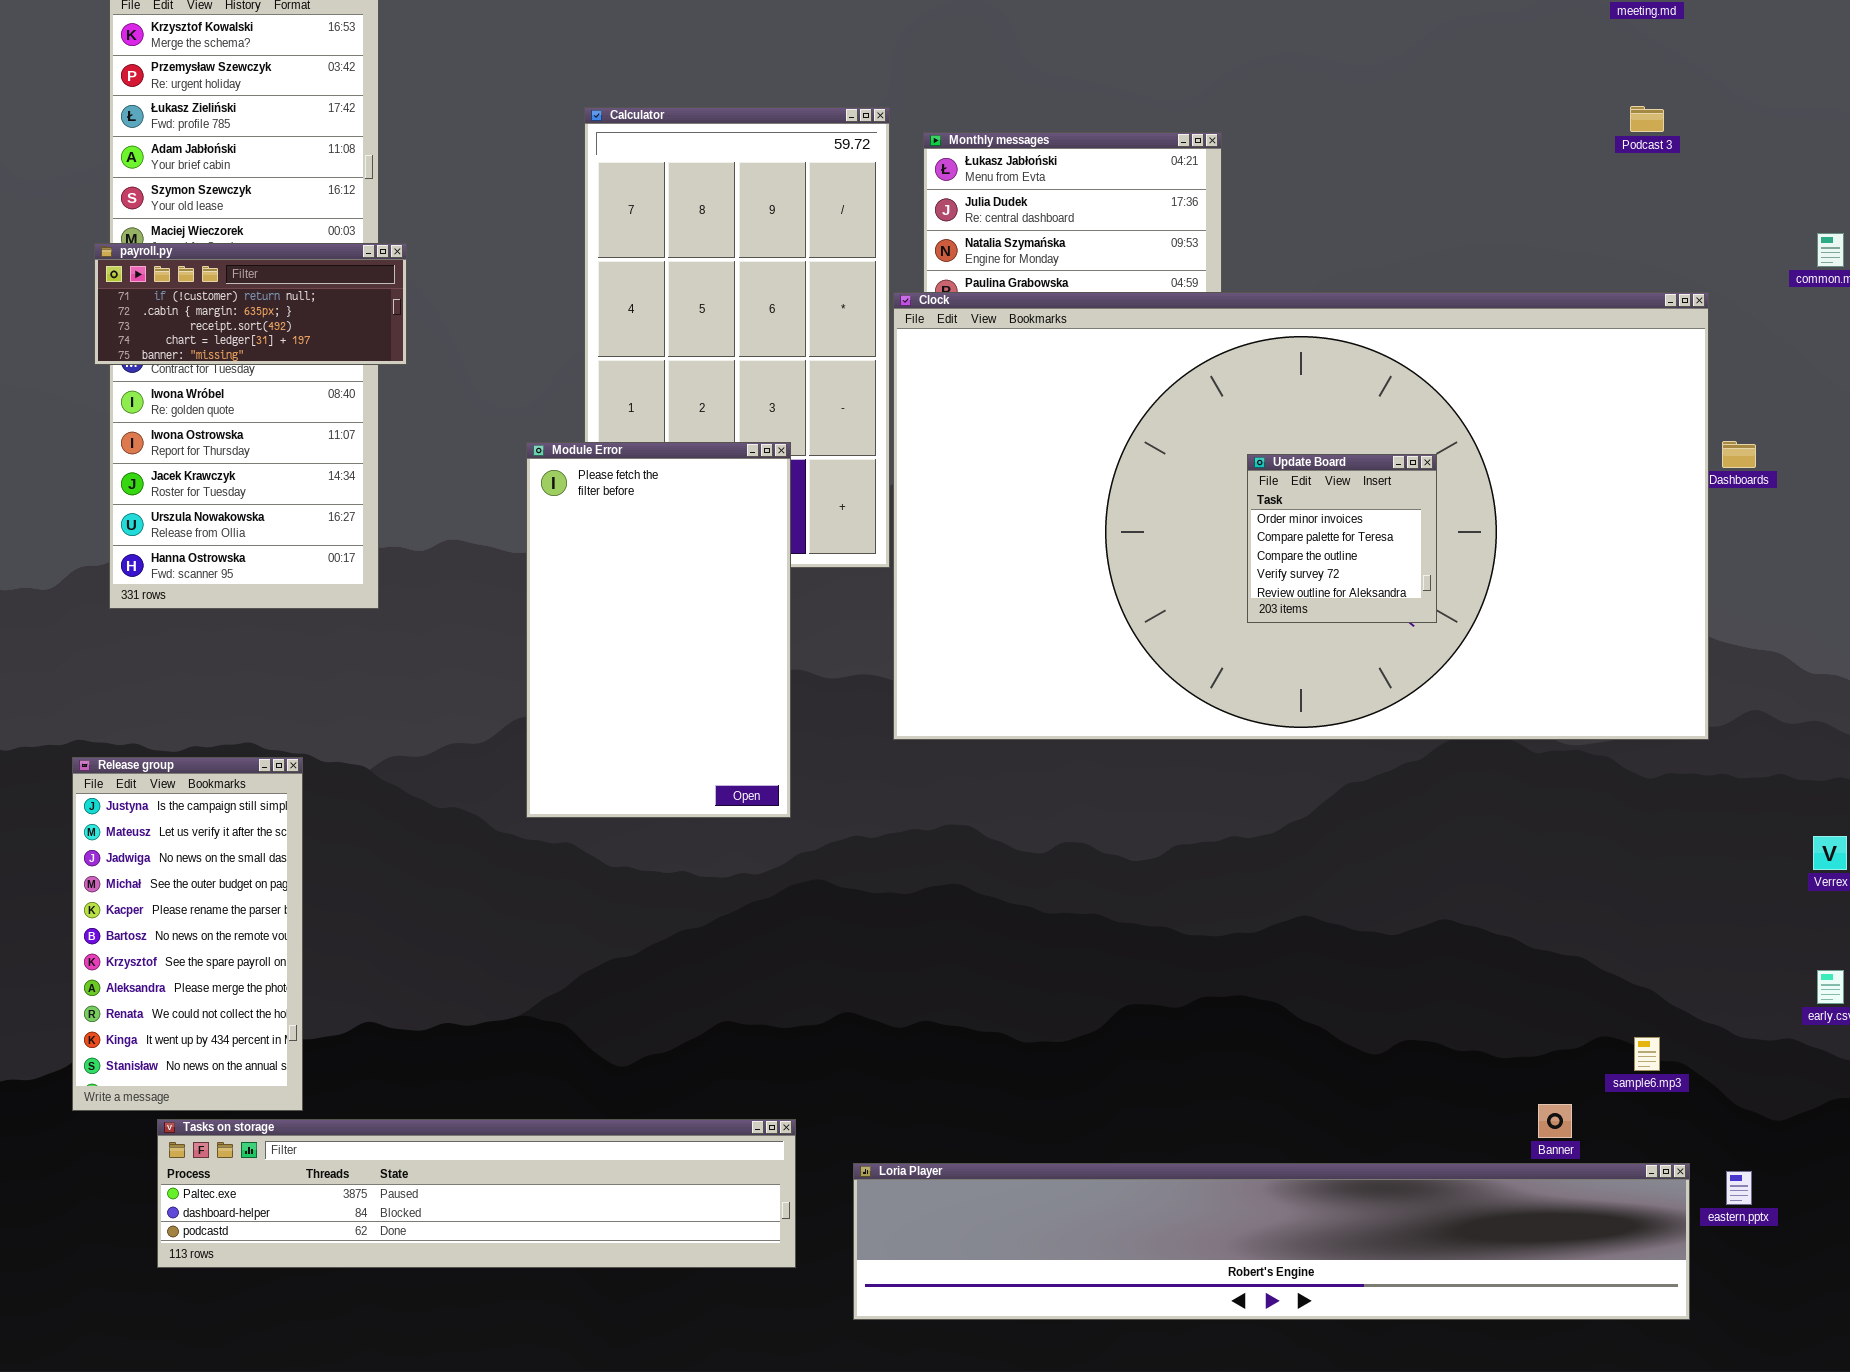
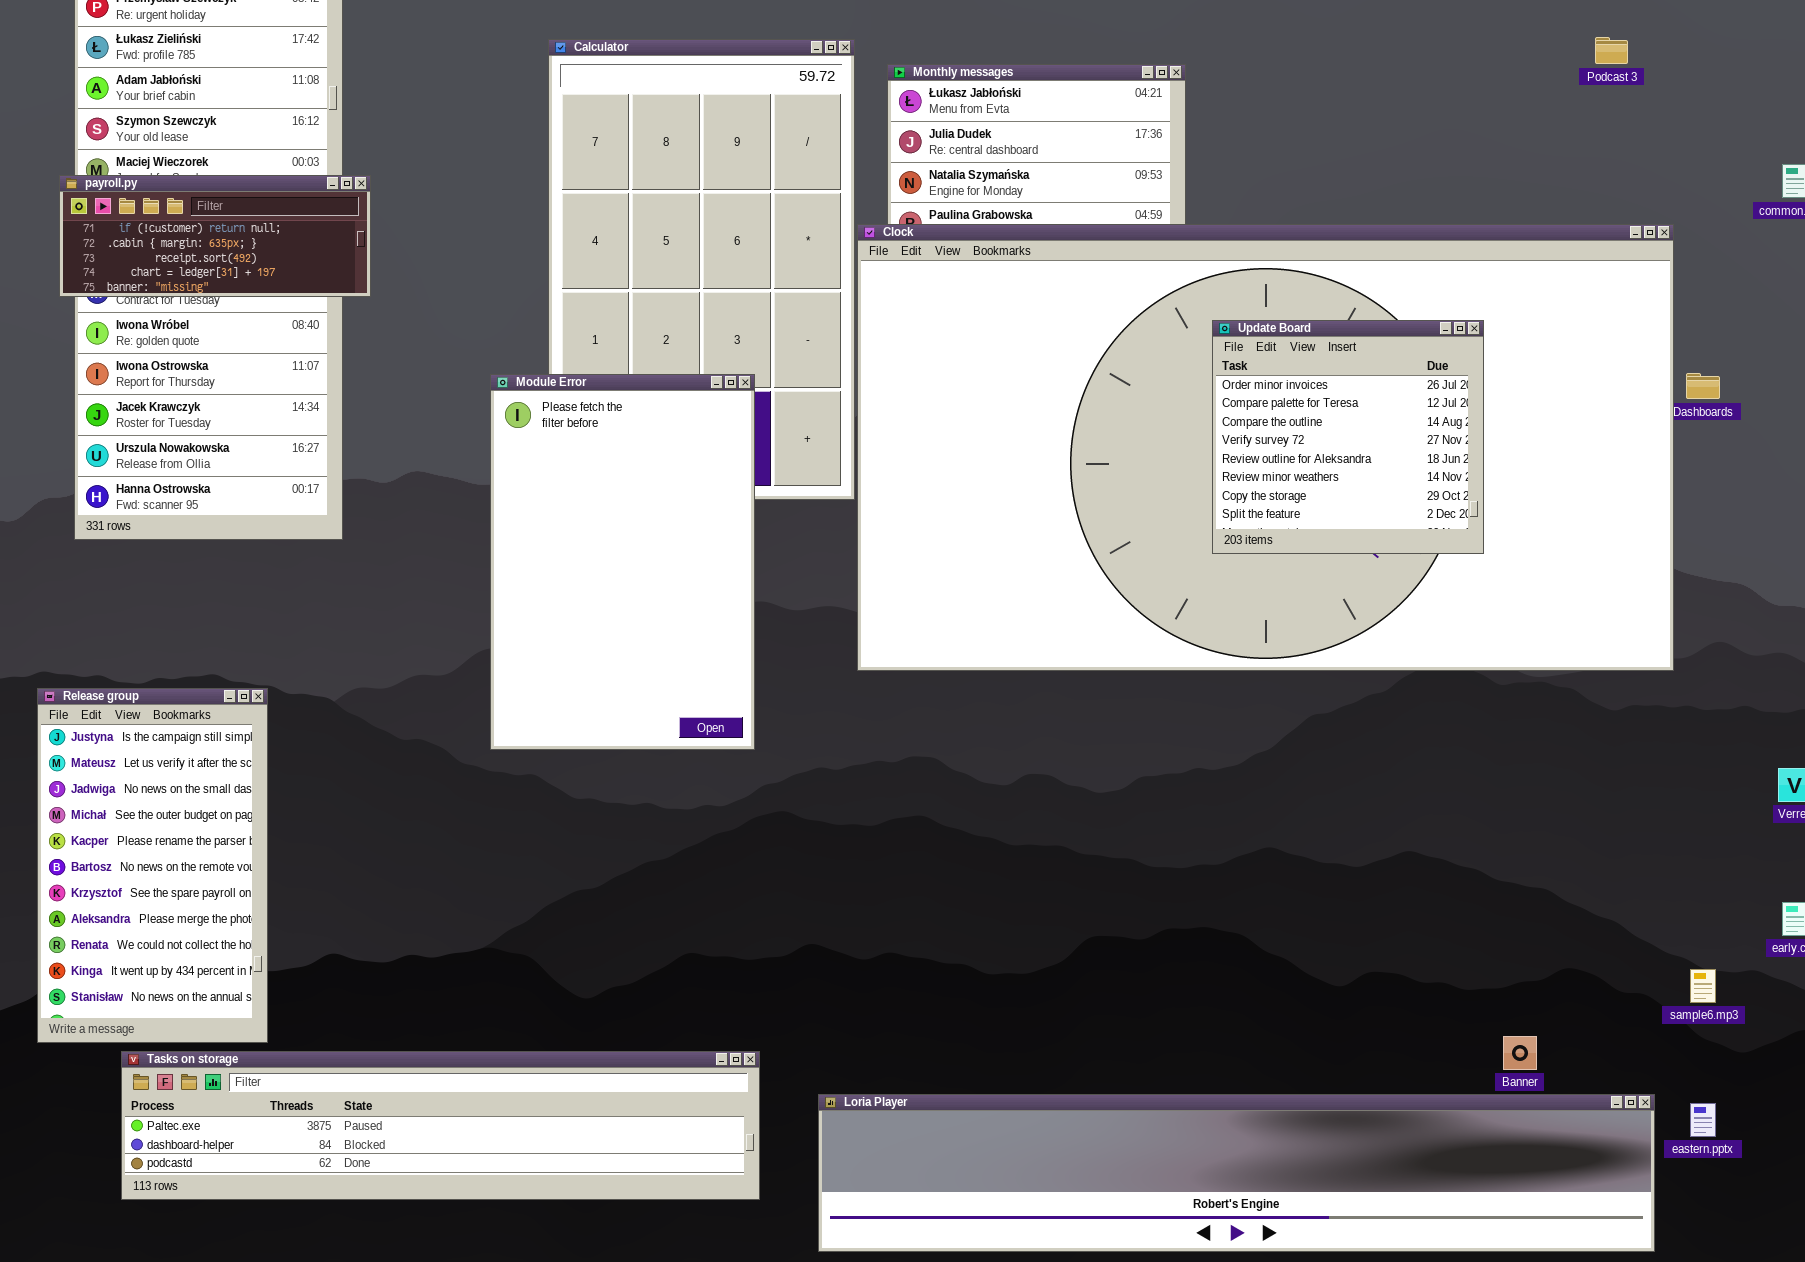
Update Board: [1247,454,1437,623] -> [1212,320,1484,554], resized
sample6.mp3: [1634,1037,1660,1071] -> [1690,969,1716,1003], moved

